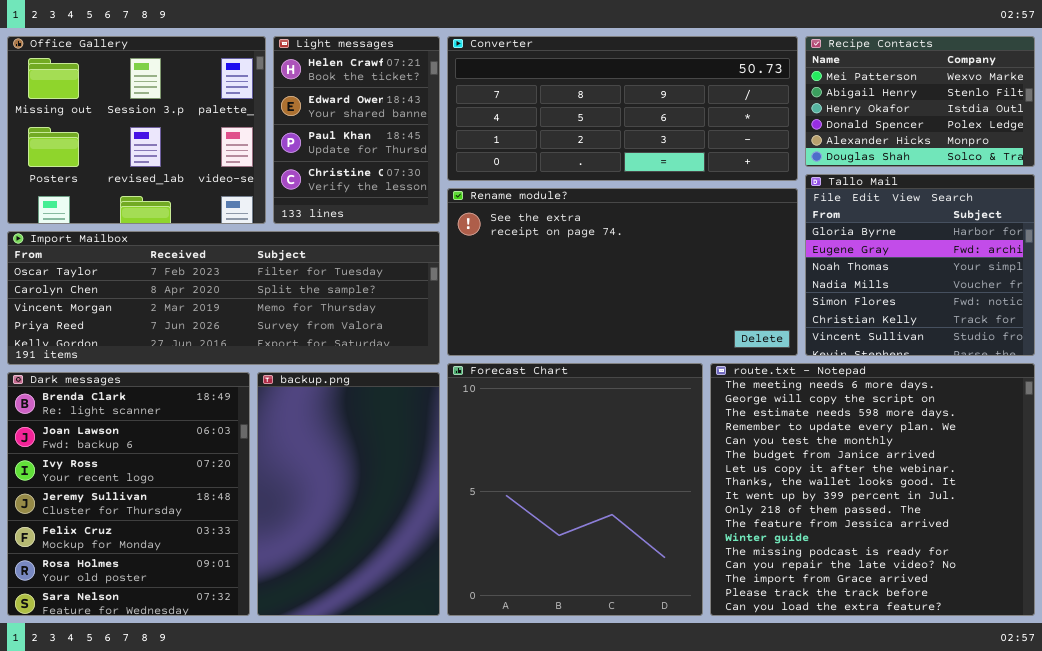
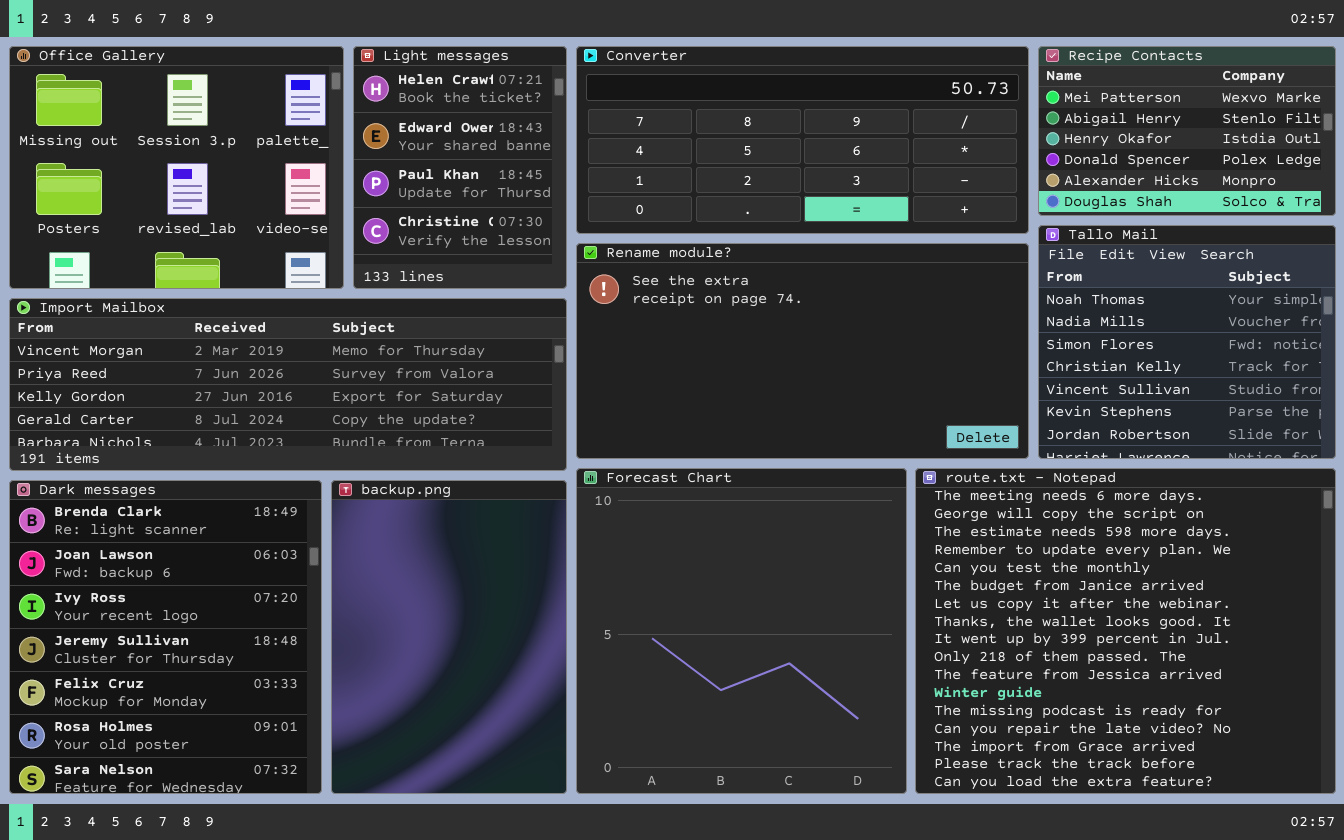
Tallo Mail: [805,174,1035,356] -> [1038,225,1336,459], scrolled down 2 rows
Import Mailbox: [7,231,440,365] -> [9,298,567,471], scrolled down 2 rows

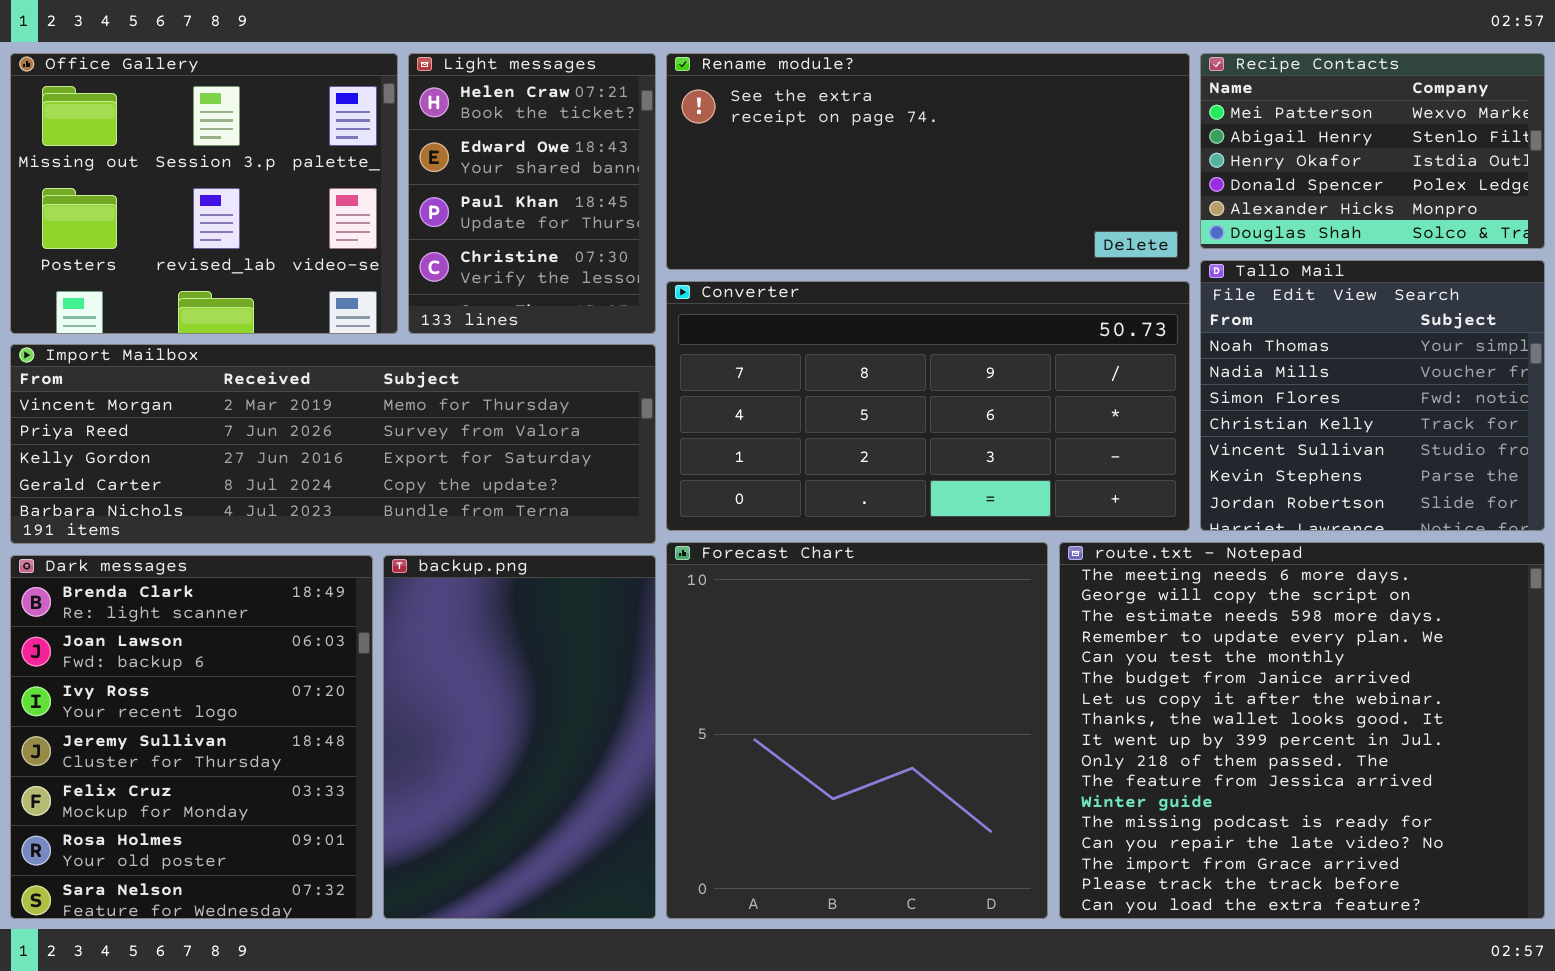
Converter: [576,46,1029,234] -> [666,281,1190,531], moved, resized
Rename module?: [576,243,1029,459] -> [666,53,1190,270], moved, resized

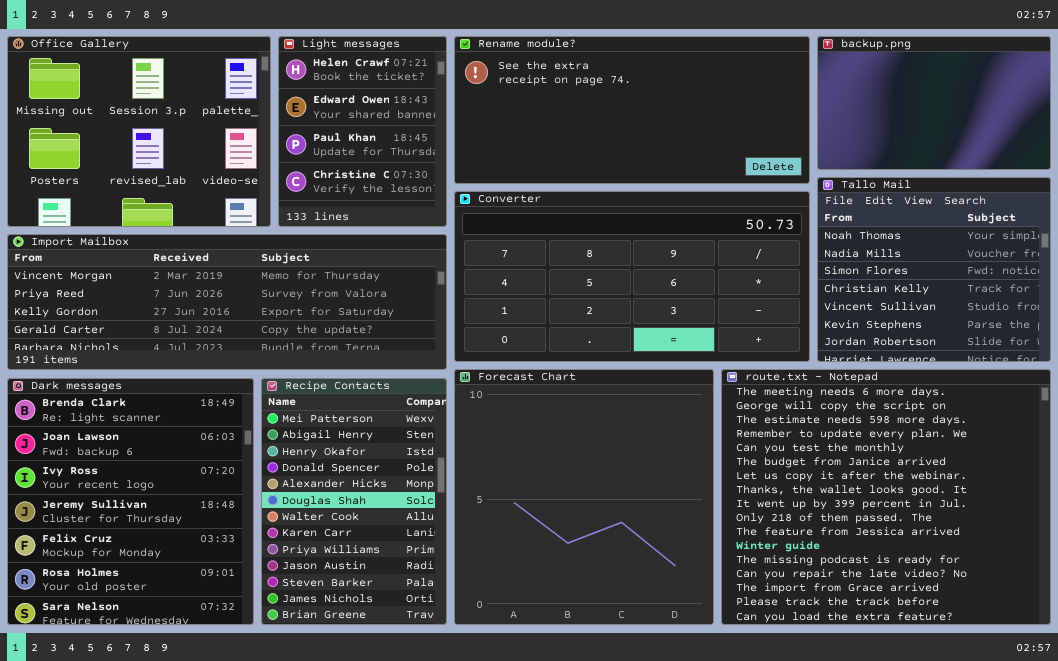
Recipe Contacts: [1200,53,1545,249] -> [261,378,447,625], moved, resized
backup.png: [383,555,656,919] -> [817,36,1051,170], moved, resized

